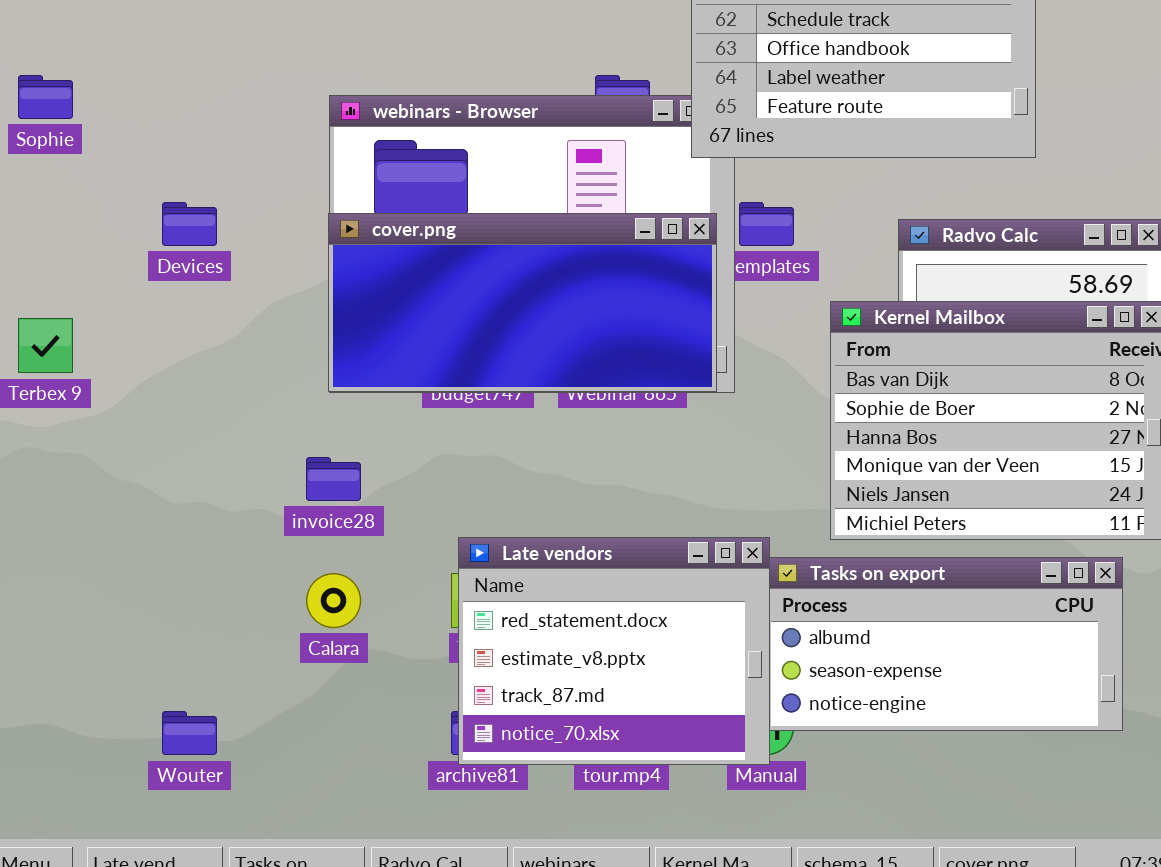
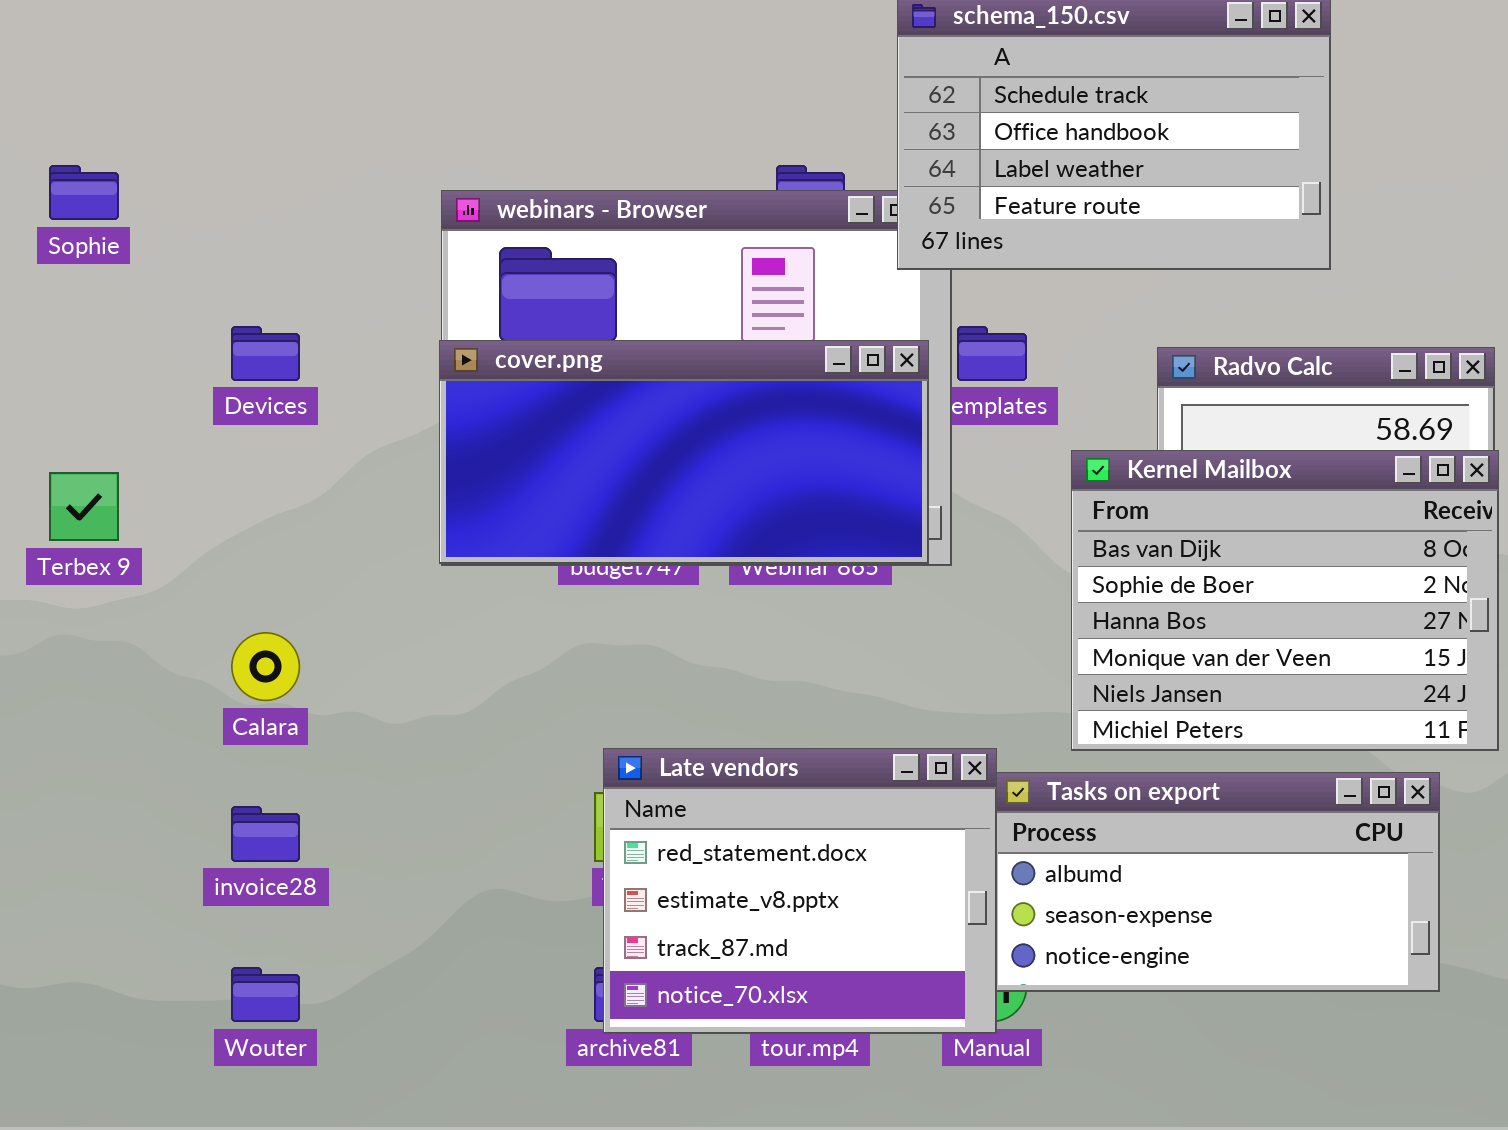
invoice28: [306,457,361,501] -> [231,806,300,862], moved
Calara: [306,573,361,628] -> [231,632,300,701], moved

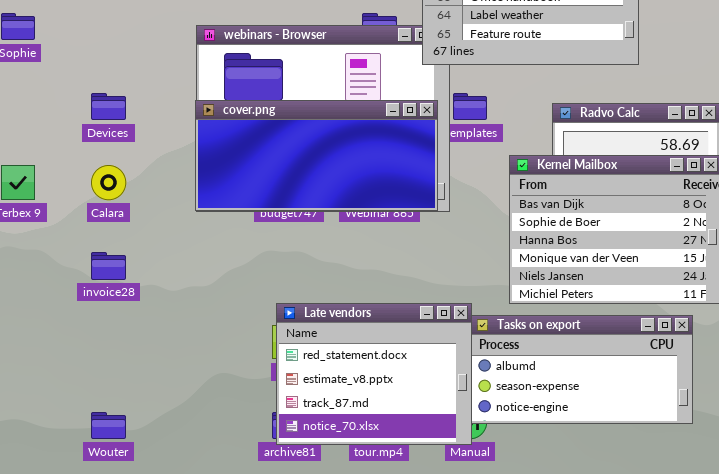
Calara: [231,632,300,701] -> [91,165,126,200], moved
invoice28: [231,806,300,862] -> [91,252,126,280], moved

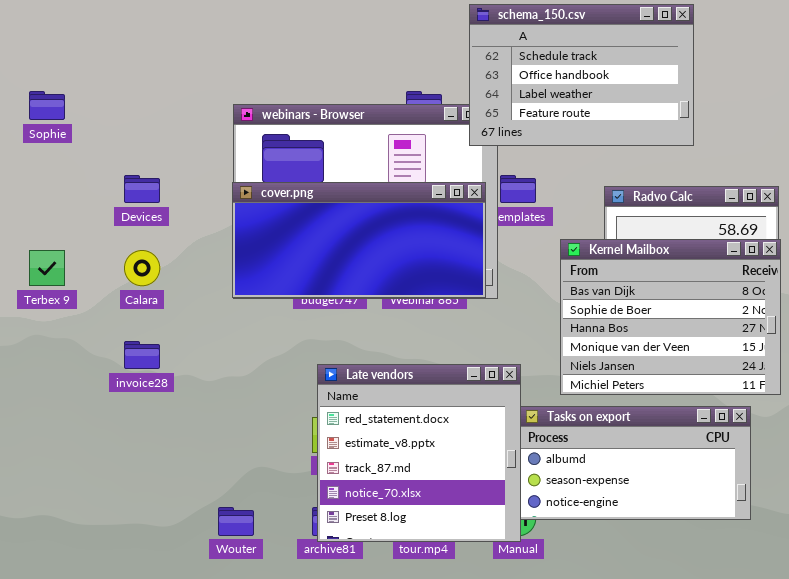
Late vendors: [276,303,472,445] -> [317,364,521,542], resized
Wouter: [91,412,126,439] -> [218,507,254,536], moved

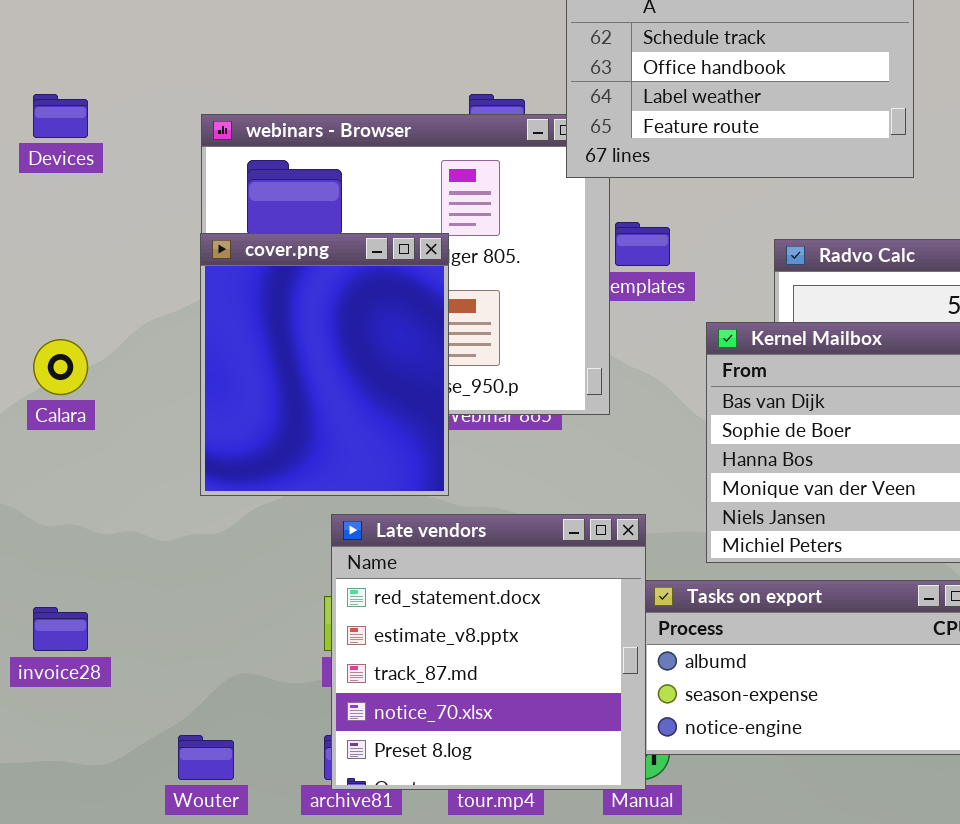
Devices: [124,175,160,203] -> [33,94,88,138], moved
cover.png: [232,182,486,298] -> [200,233,449,496], resized
invoice28: [124,341,160,369] -> [33,607,88,651], moved

